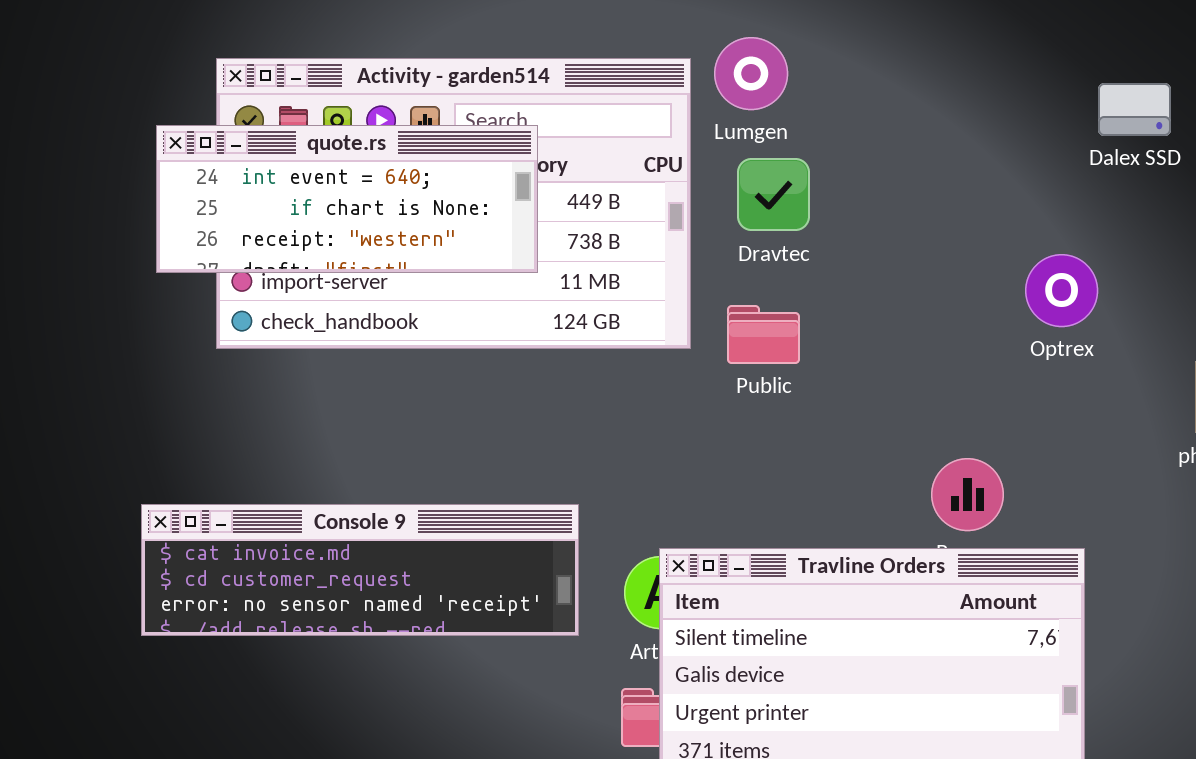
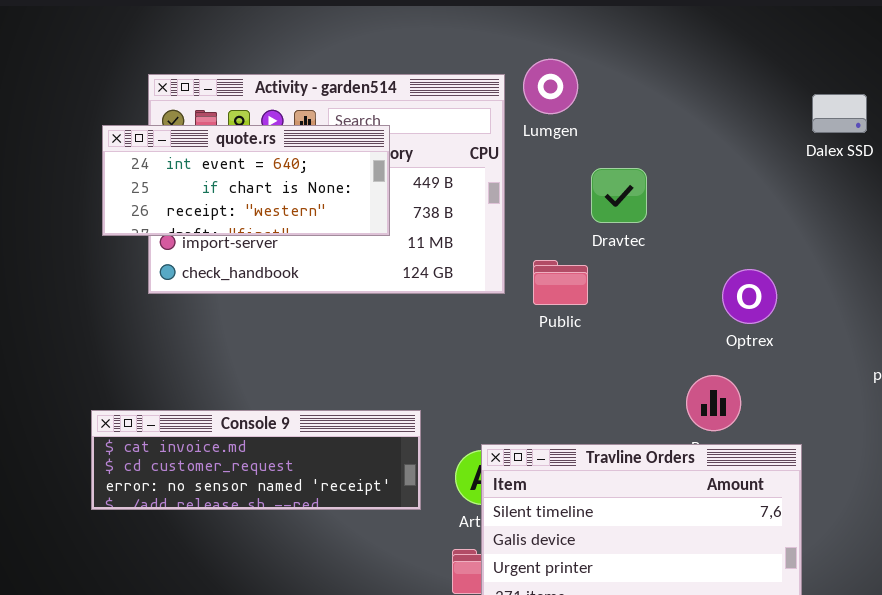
Dravtec: [737,158,810,231] -> [591,168,647,223], moved
Optrex: [1025,254,1098,327] -> [722,269,777,324], moved

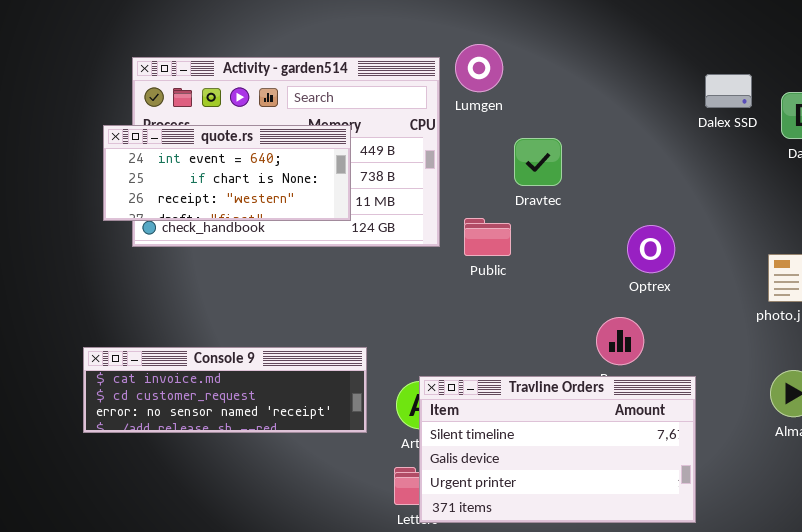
quote.rs: [102,125,390,236] -> [103,125,351,221], moved

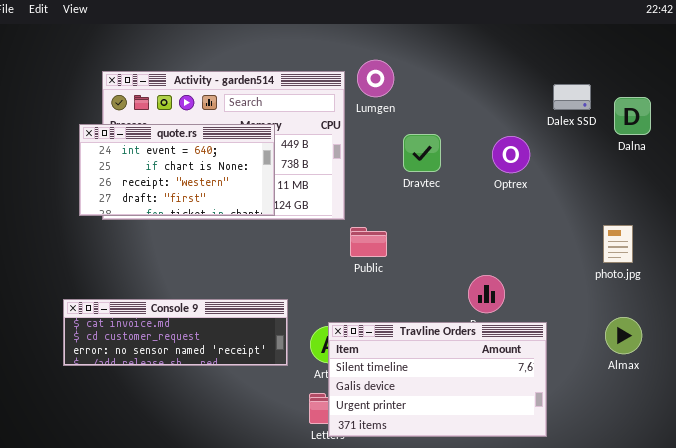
quote.rs: [103,125,351,221] -> [79,124,275,216], resized
Public: [464,218,511,256] -> [350,227,387,257], moved
Optrex: [627,225,675,273] -> [492,136,530,173], moved

